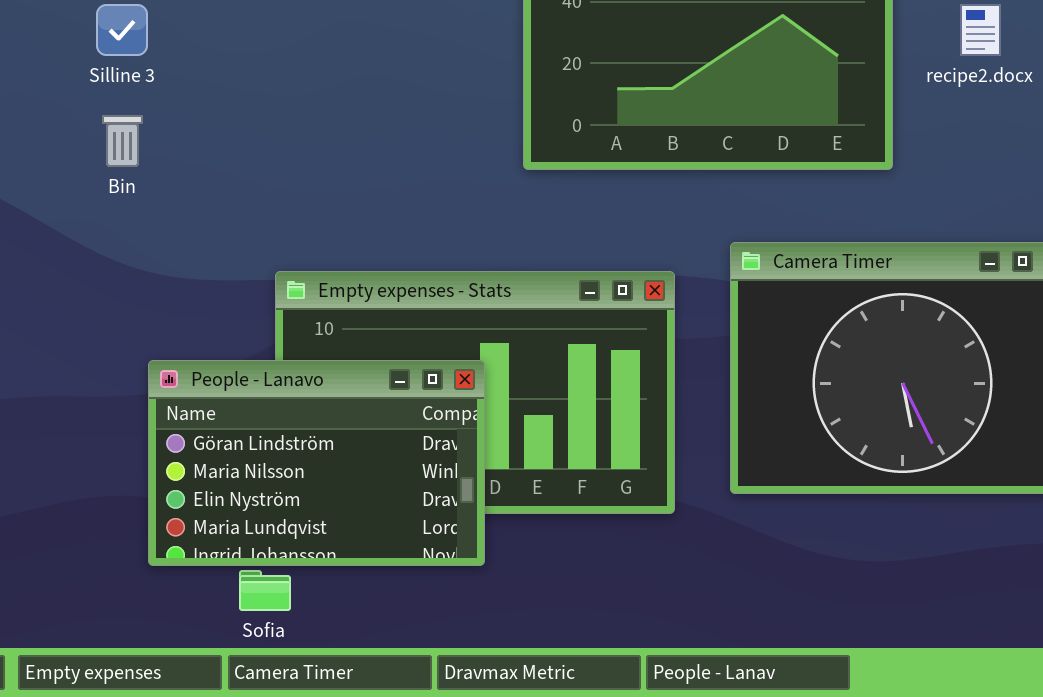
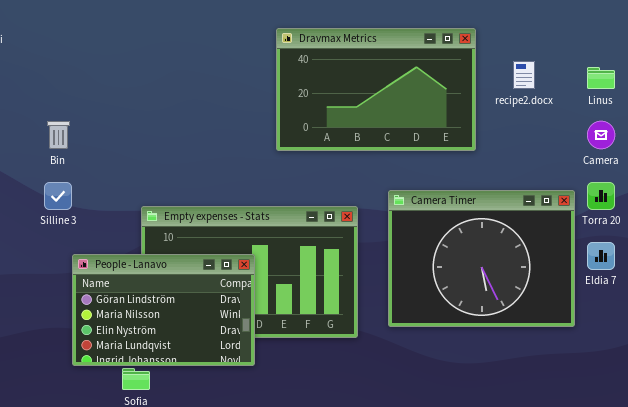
Silline 3: [96,4,148,56] -> [44,182,72,210], moved

